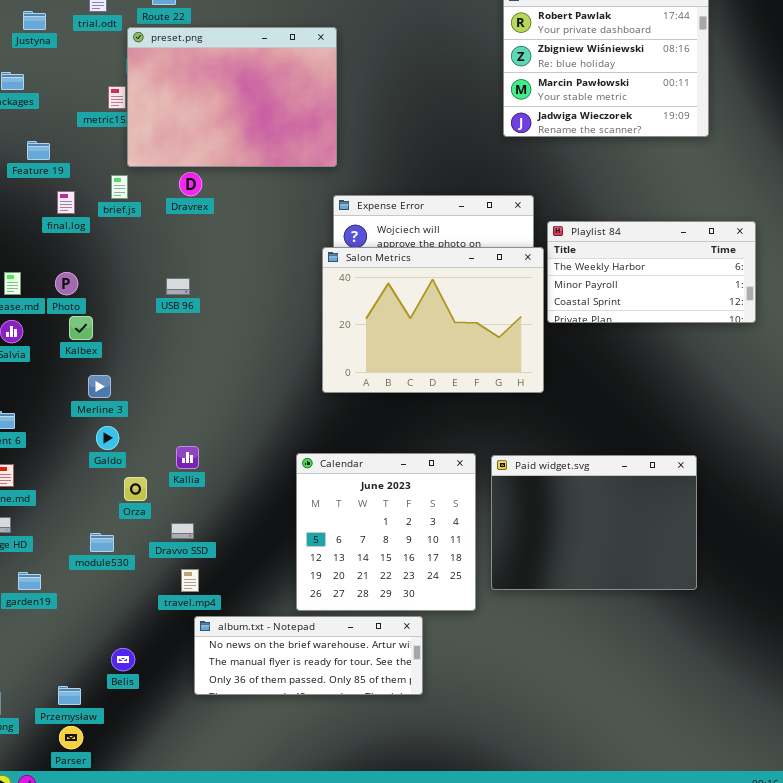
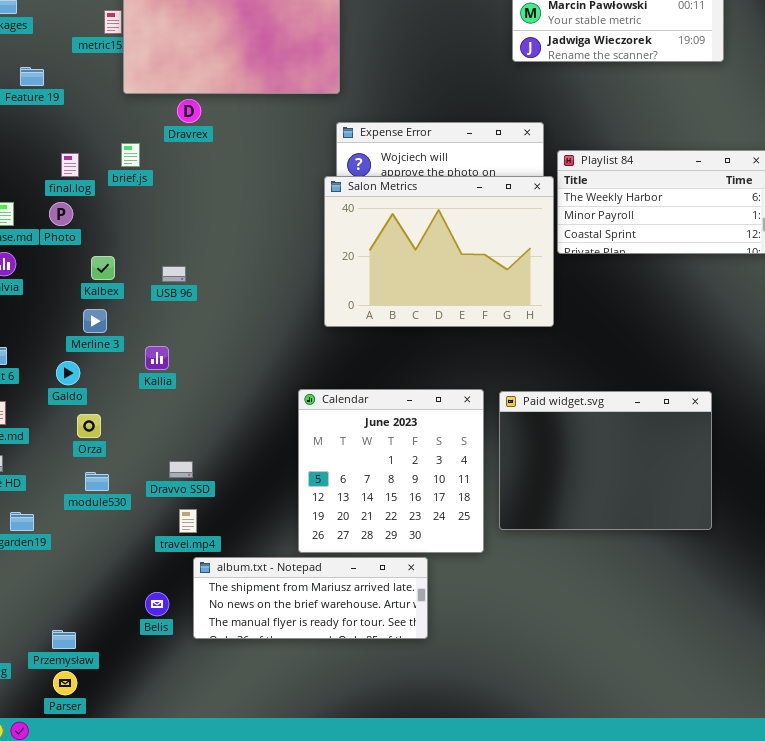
brief.js: [111,175,128,199] -> [121,143,140,167], moved
final.log: [57,191,75,214] -> [61,153,79,177], moved
USB 96: [166,278,190,295] -> [162,266,186,282], moved
Kalbex: [69,316,93,340] -> [91,256,115,280], moved
Galdo: [96,426,119,450] -> [56,361,80,385], moved
Kallia: [176,446,199,469] -> [145,346,169,370], moved
Orza: [124,477,147,501] -> [77,414,101,438], moved
album.txt - Notepad: [194,616,423,695] -> [193,557,428,639], scrolled up 1 row
Belis: [111,648,135,671] -> [145,592,169,616], moved

